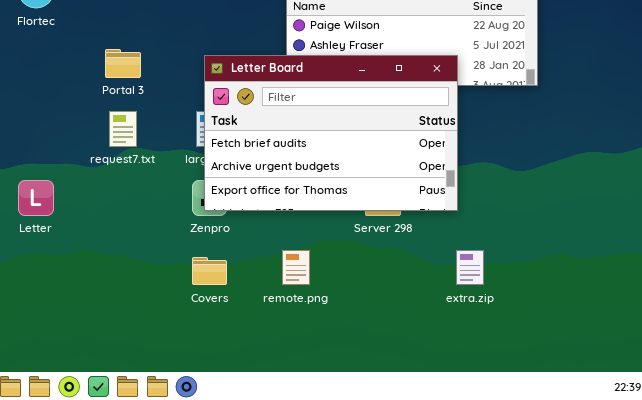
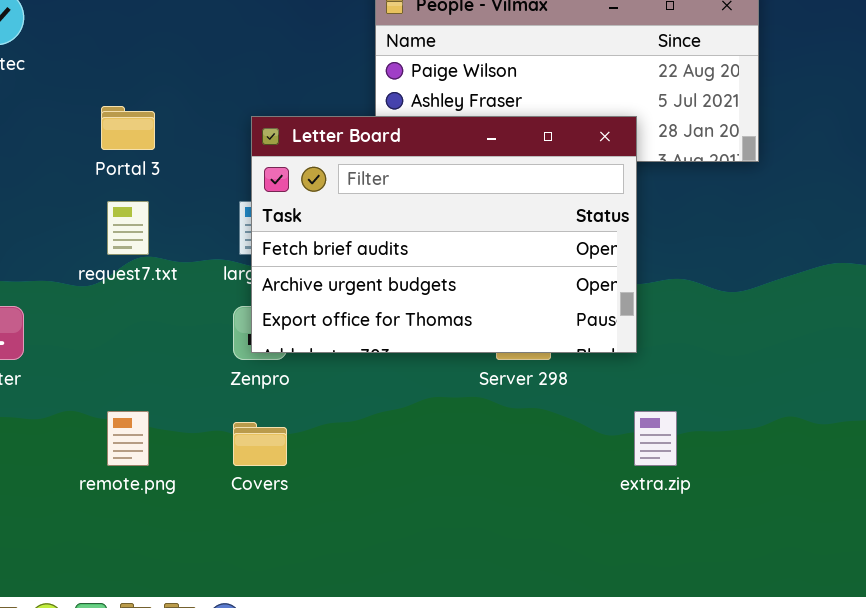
remote.png: [282,250,310,285] -> [107,411,149,466], moved

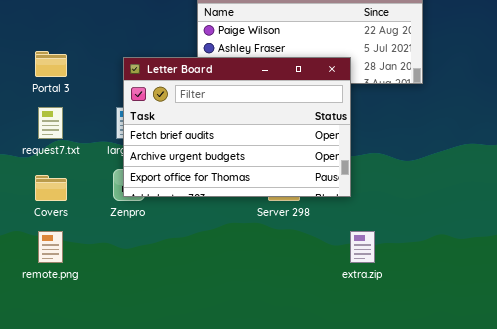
Covers: [233,422,287,466] -> [35,175,67,201], moved

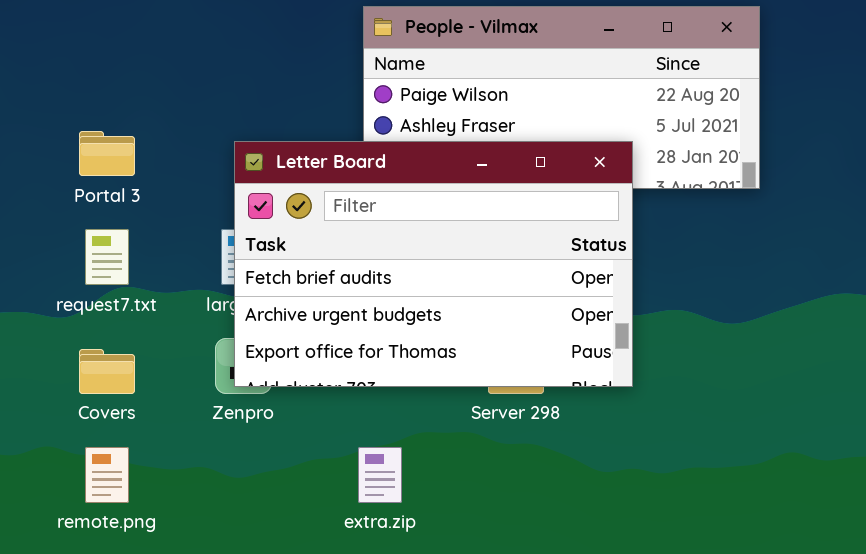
extra.zip: [350,231,375,263] -> [358,447,402,503], moved

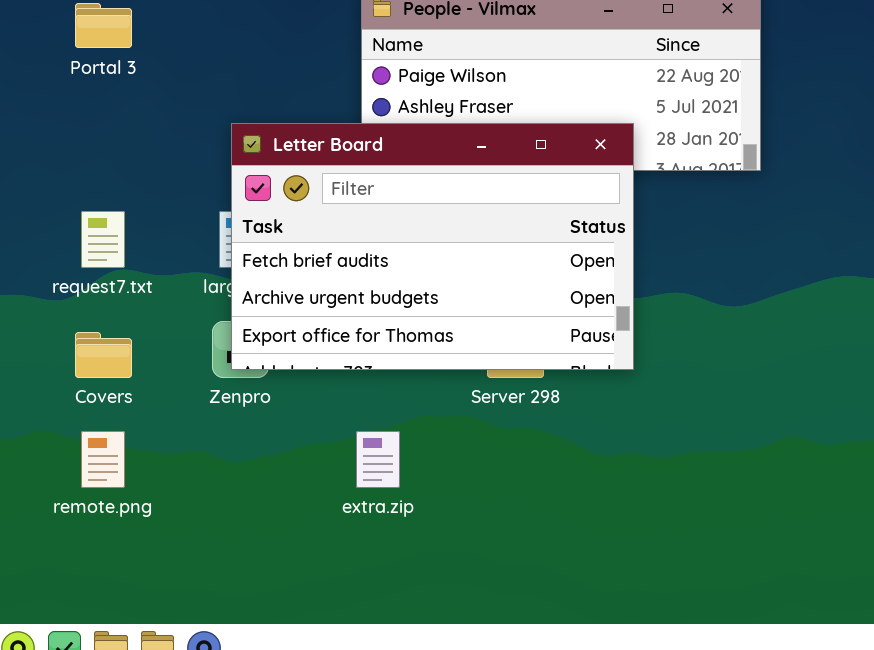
Portal 3: [79,131,135,176] -> [75,3,132,48], moved

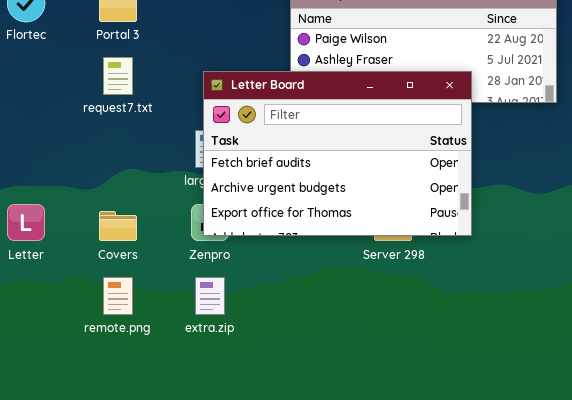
request7.txt: [81,211,125,268] -> [103,57,133,95], moved
extra.zip: [356,431,400,488] -> [195,277,225,315], moved

